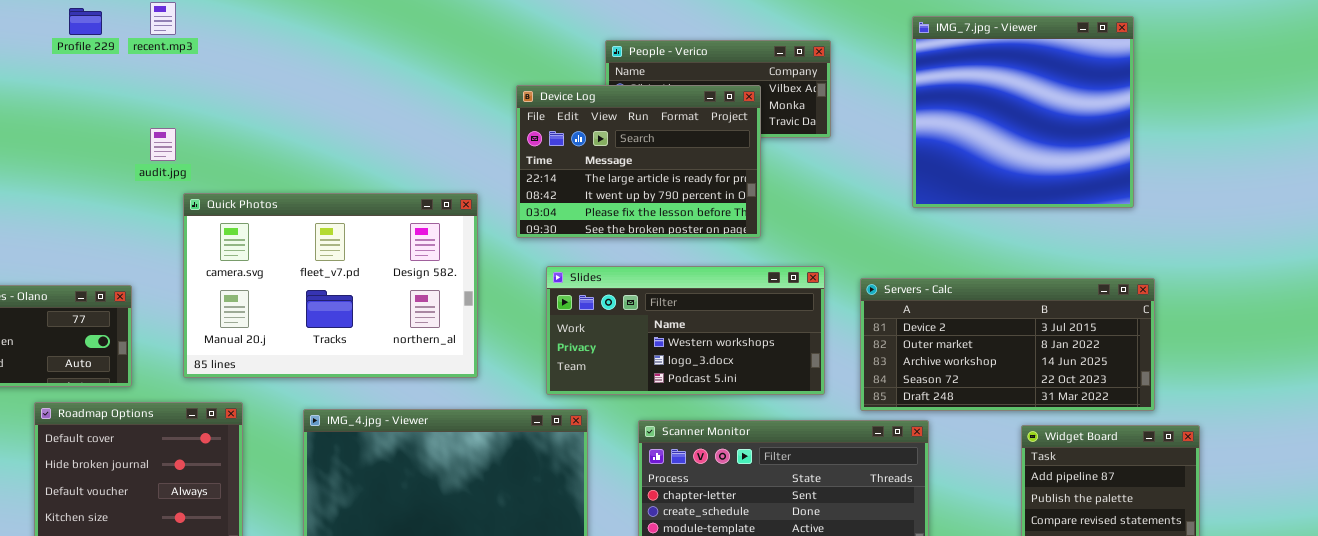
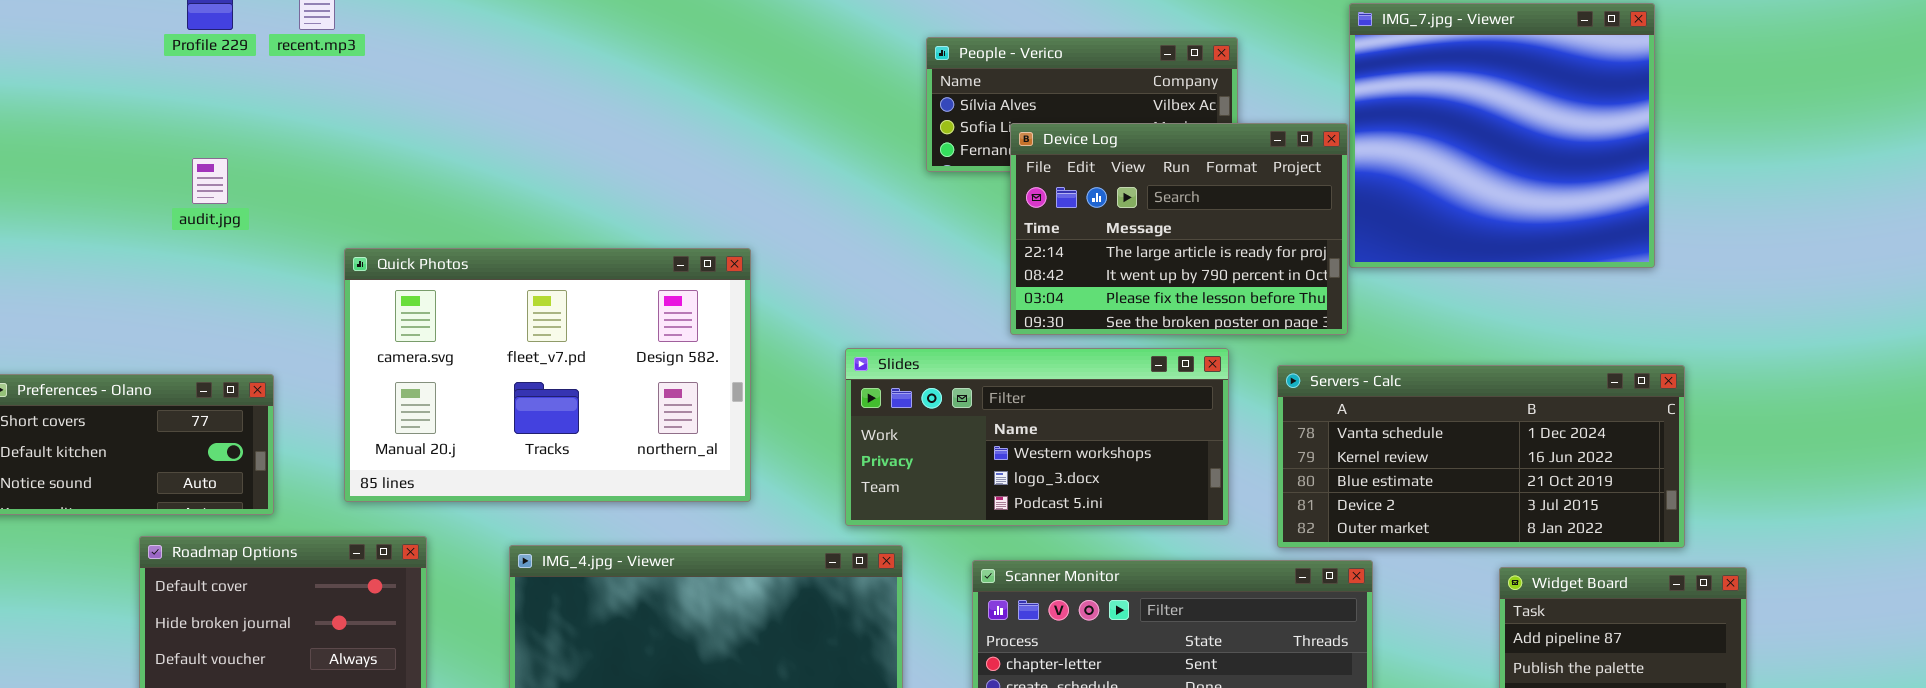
Device Log: [516,85,761,238] -> [1010,123,1348,335], moved
audit.jpg: [150,128,176,161] -> [192,158,228,204], moved
Servers - Calc: [860,278,1155,411] -> [1277,365,1685,548], scrolled up 3 rows

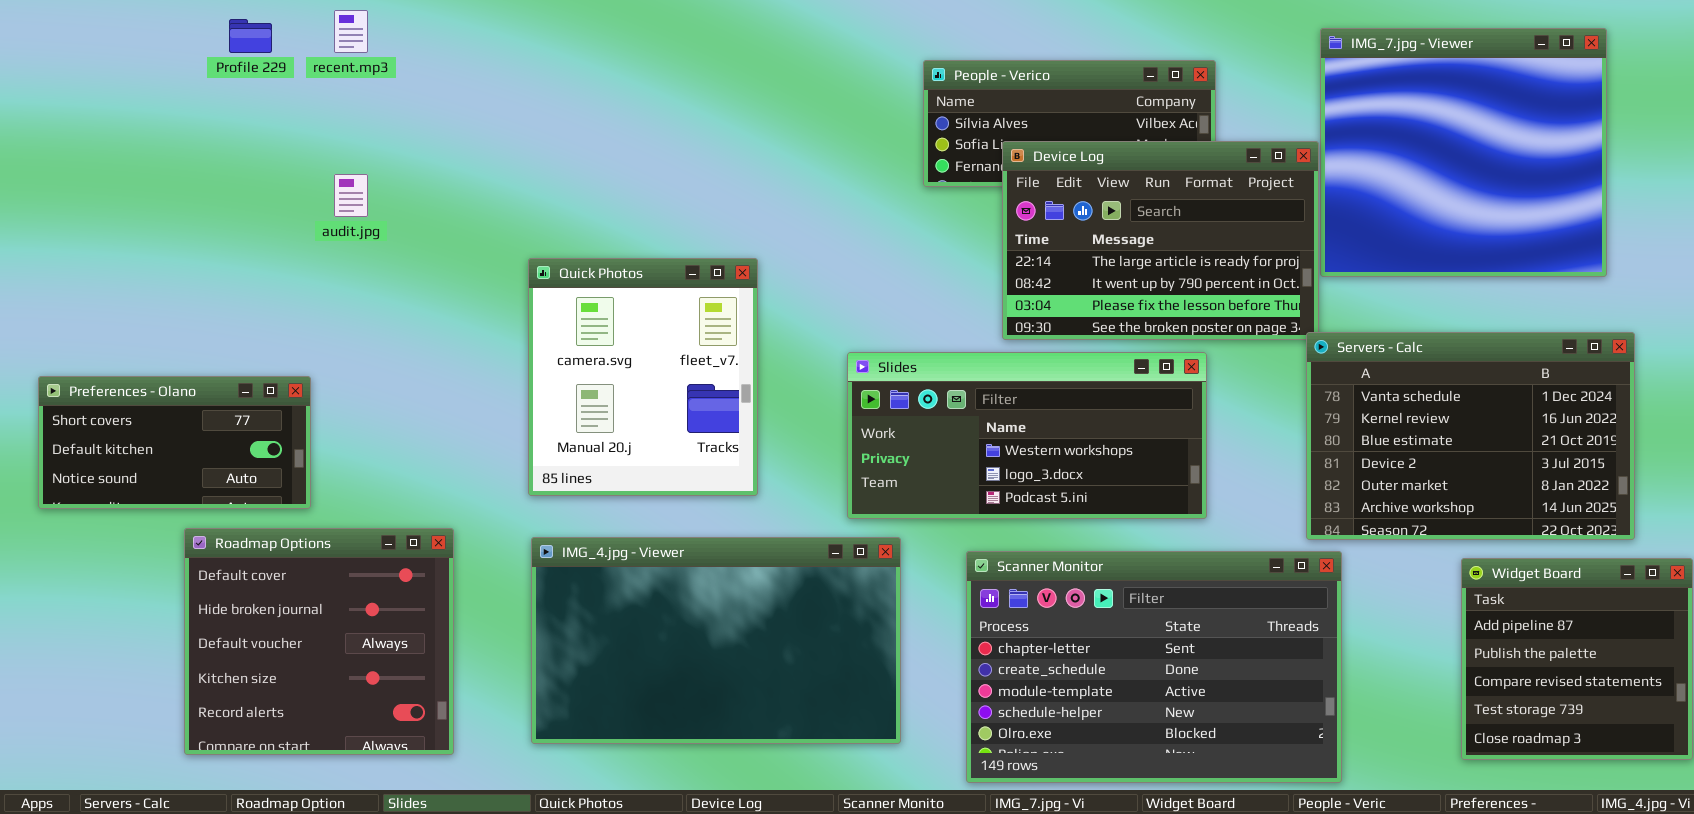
audit.jpg: [192,158,228,204] -> [334,174,368,217], moved
Quick Photos: [344,248,751,502] -> [528,258,758,496], resized
Servers - Calc: [1277,365,1685,548] -> [1306,332,1635,540], resized

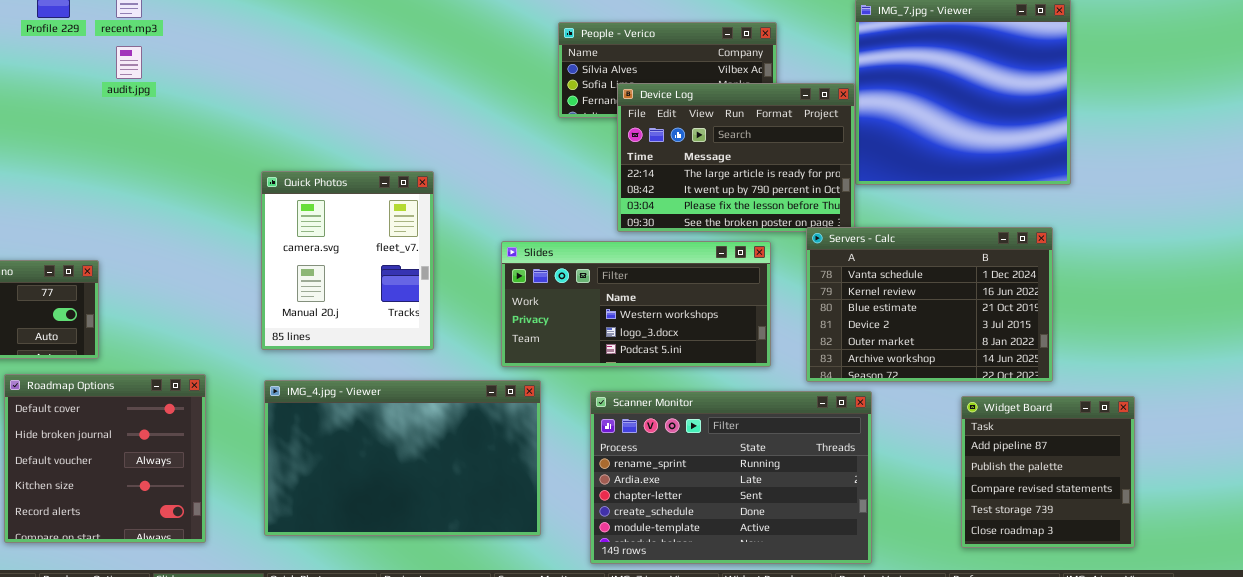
audit.jpg: [334,174,368,217] -> [116,46,142,79], moved
Servers - Calc: [1306,332,1635,540] -> [806,227,1053,382], moved
Scanner Monitor: [966,551,1342,783] -> [590,391,872,564], scrolled up 2 rows

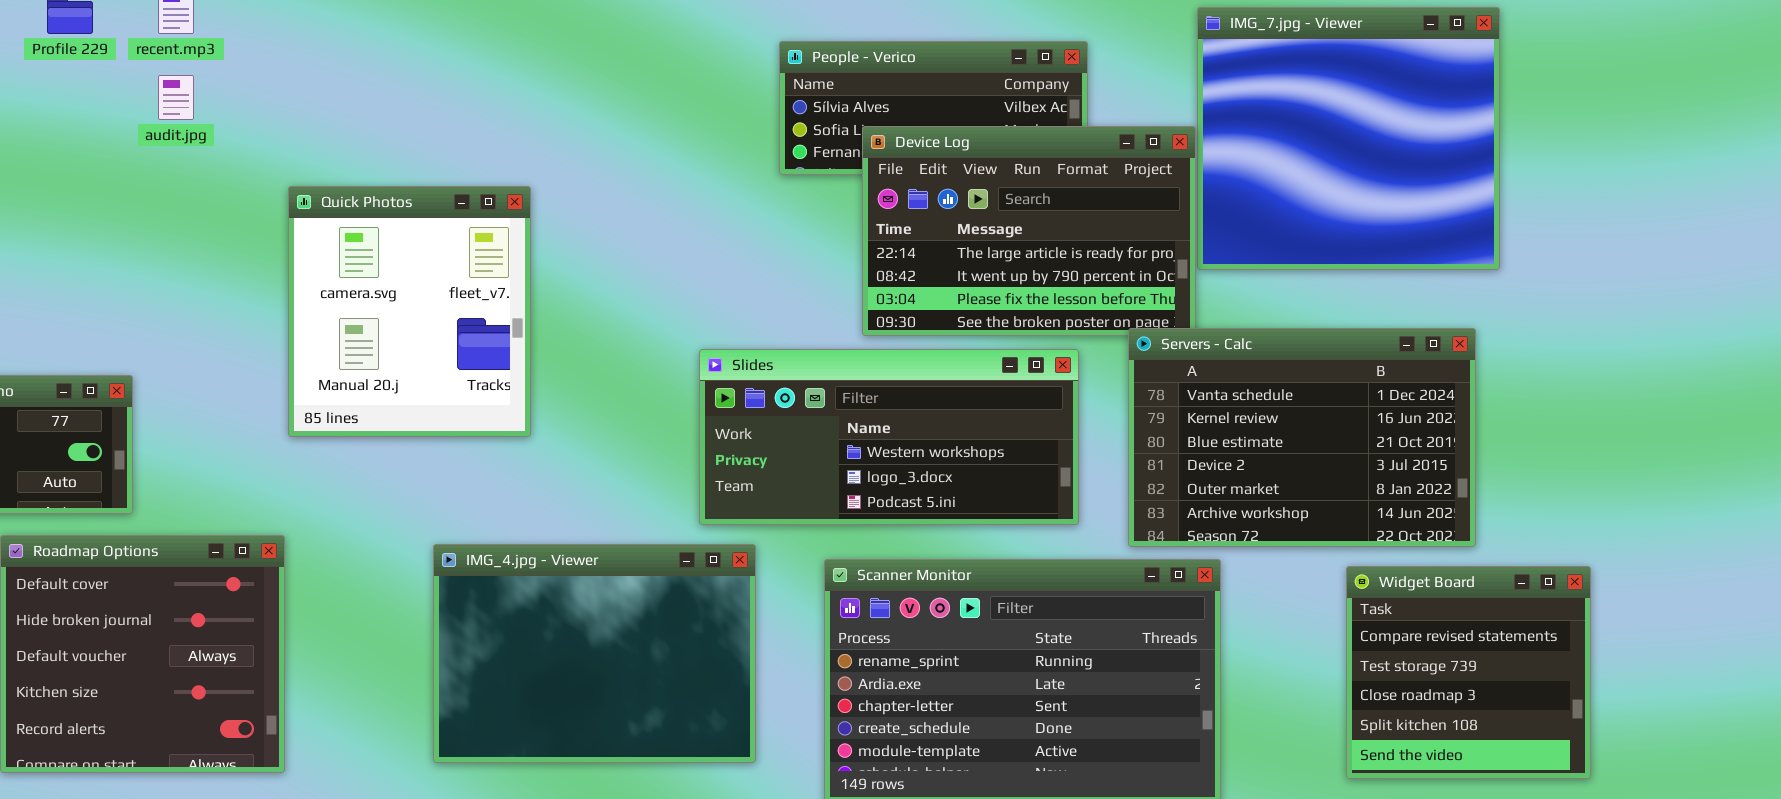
Quick Photos: [261,171,434,350] -> [288,186,531,437], moved
IMG_4.jpg - Viewer: [264,380,541,536] -> [433,544,756,763], resized
Widget Board: [961,396,1135,548] -> [1346,566,1591,779], scrolled down 2 rows

